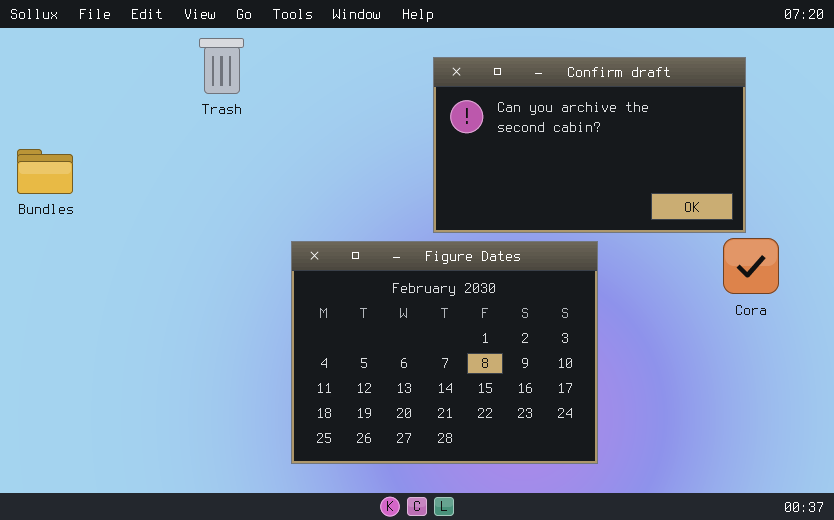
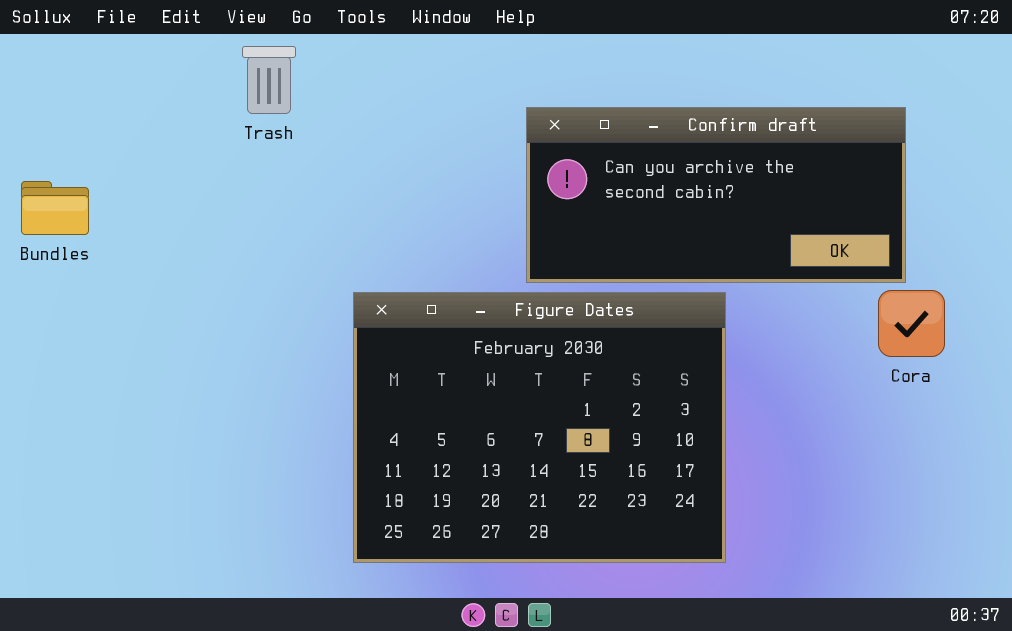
Confirm draft: [433,57,746,233] -> [526,107,906,283], resized

